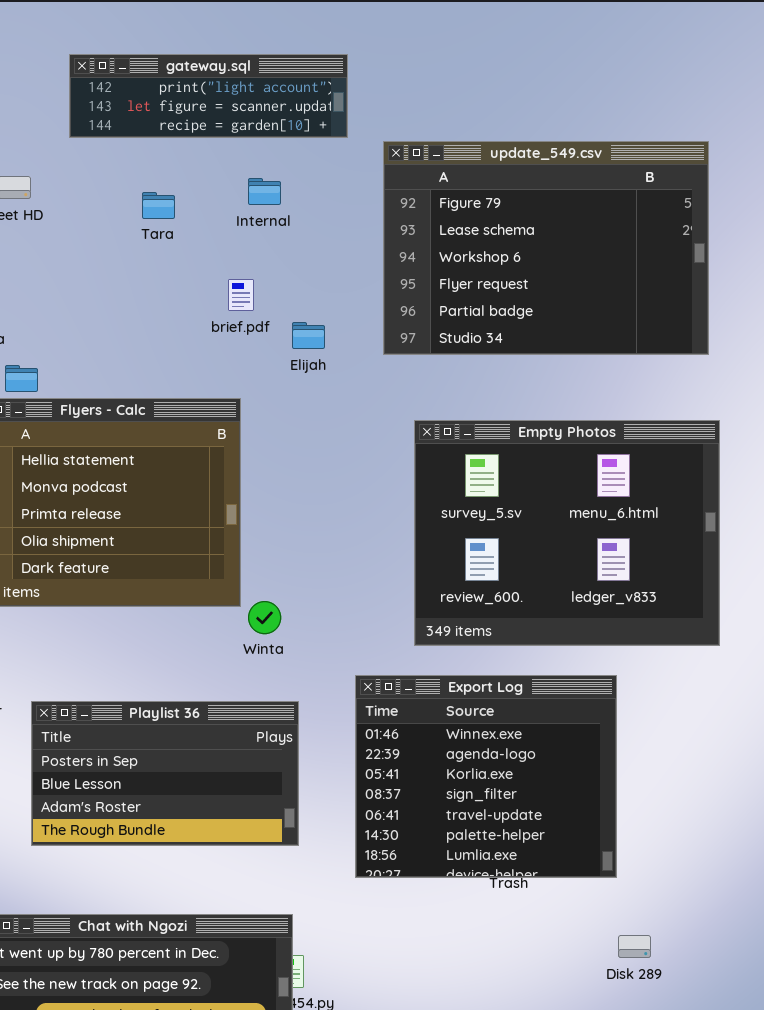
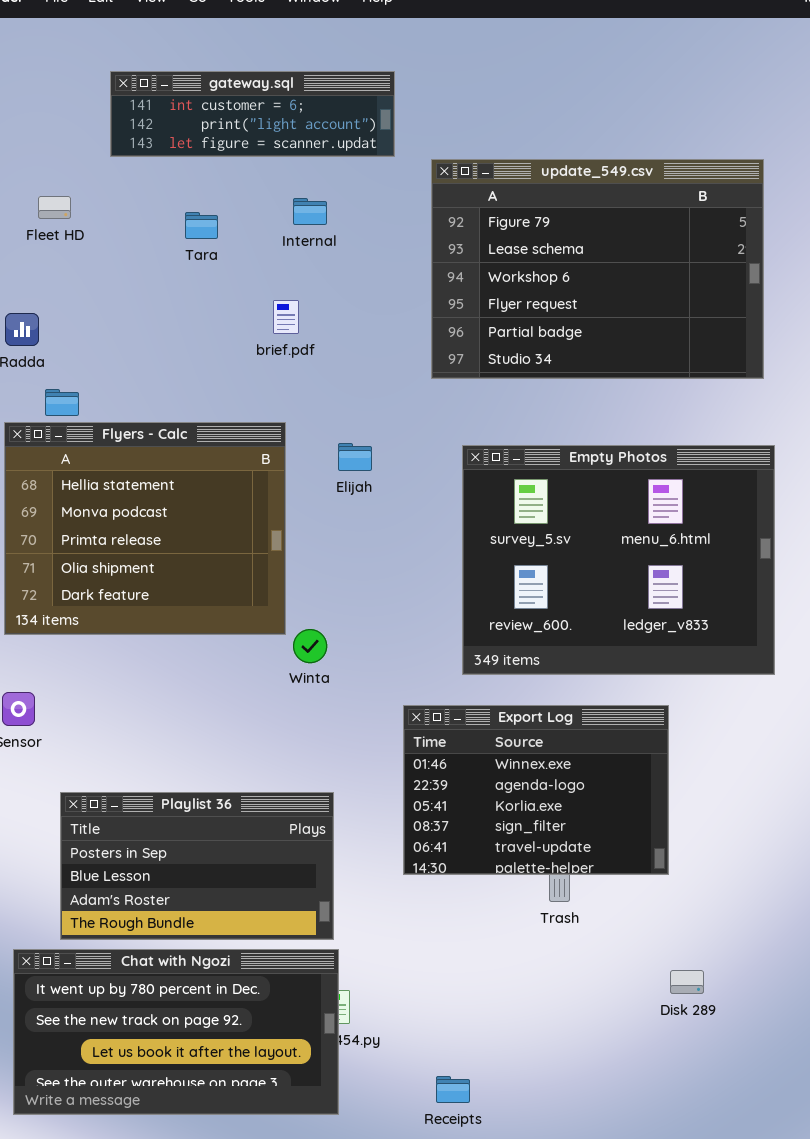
gateway.sql: [69,54,348,138] -> [110,71,395,157], scrolled up 1 row
Elijah: [292,322,325,349] -> [338,443,372,471], moved
Export Log: [355,675,617,878] -> [403,705,669,875], resized
Playlist 36: [31,701,299,846] -> [60,792,334,940], moved

